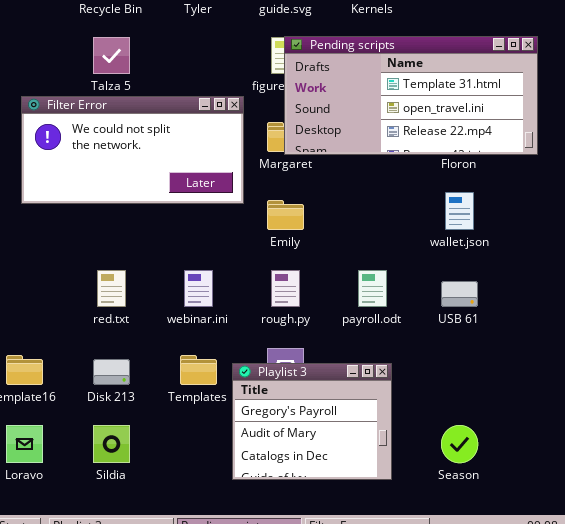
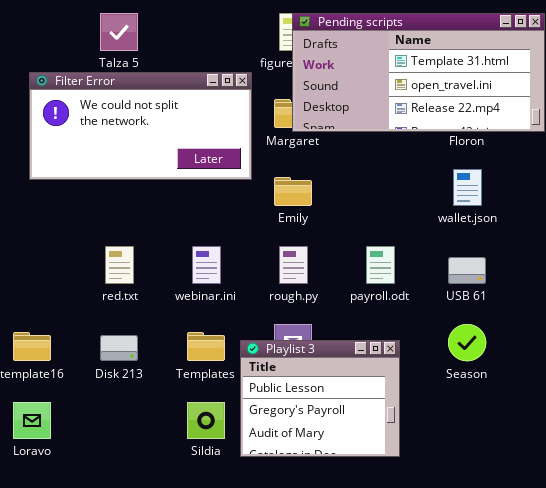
Playlist 3: [232,363,392,480] -> [240,340,400,457], scrolled up 1 row
Sildia: [93,425,130,463] -> [187,402,225,439], moved
Season: [441,425,478,463] -> [448,324,486,361], moved

